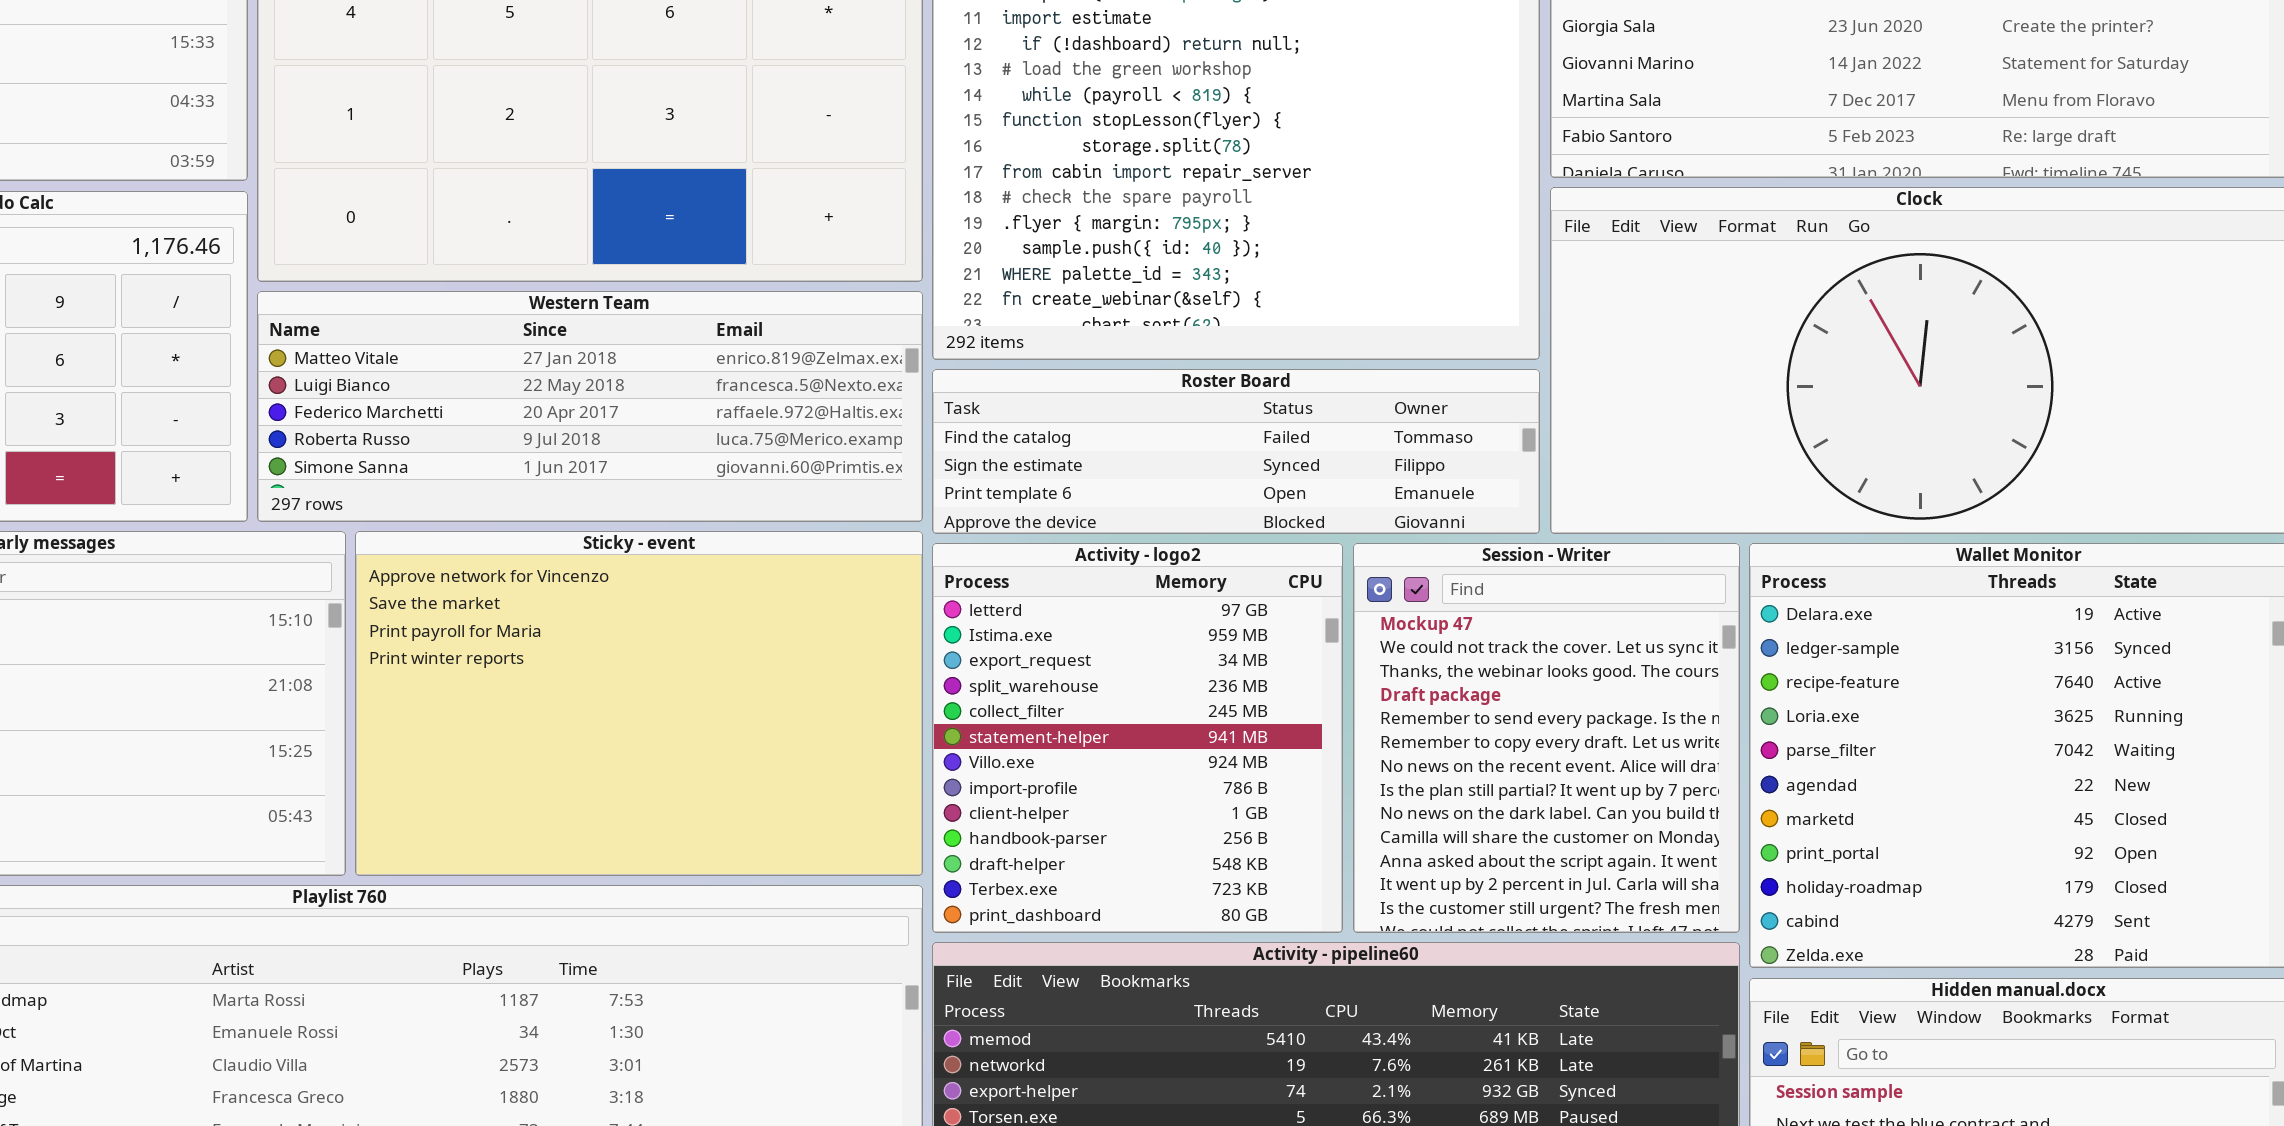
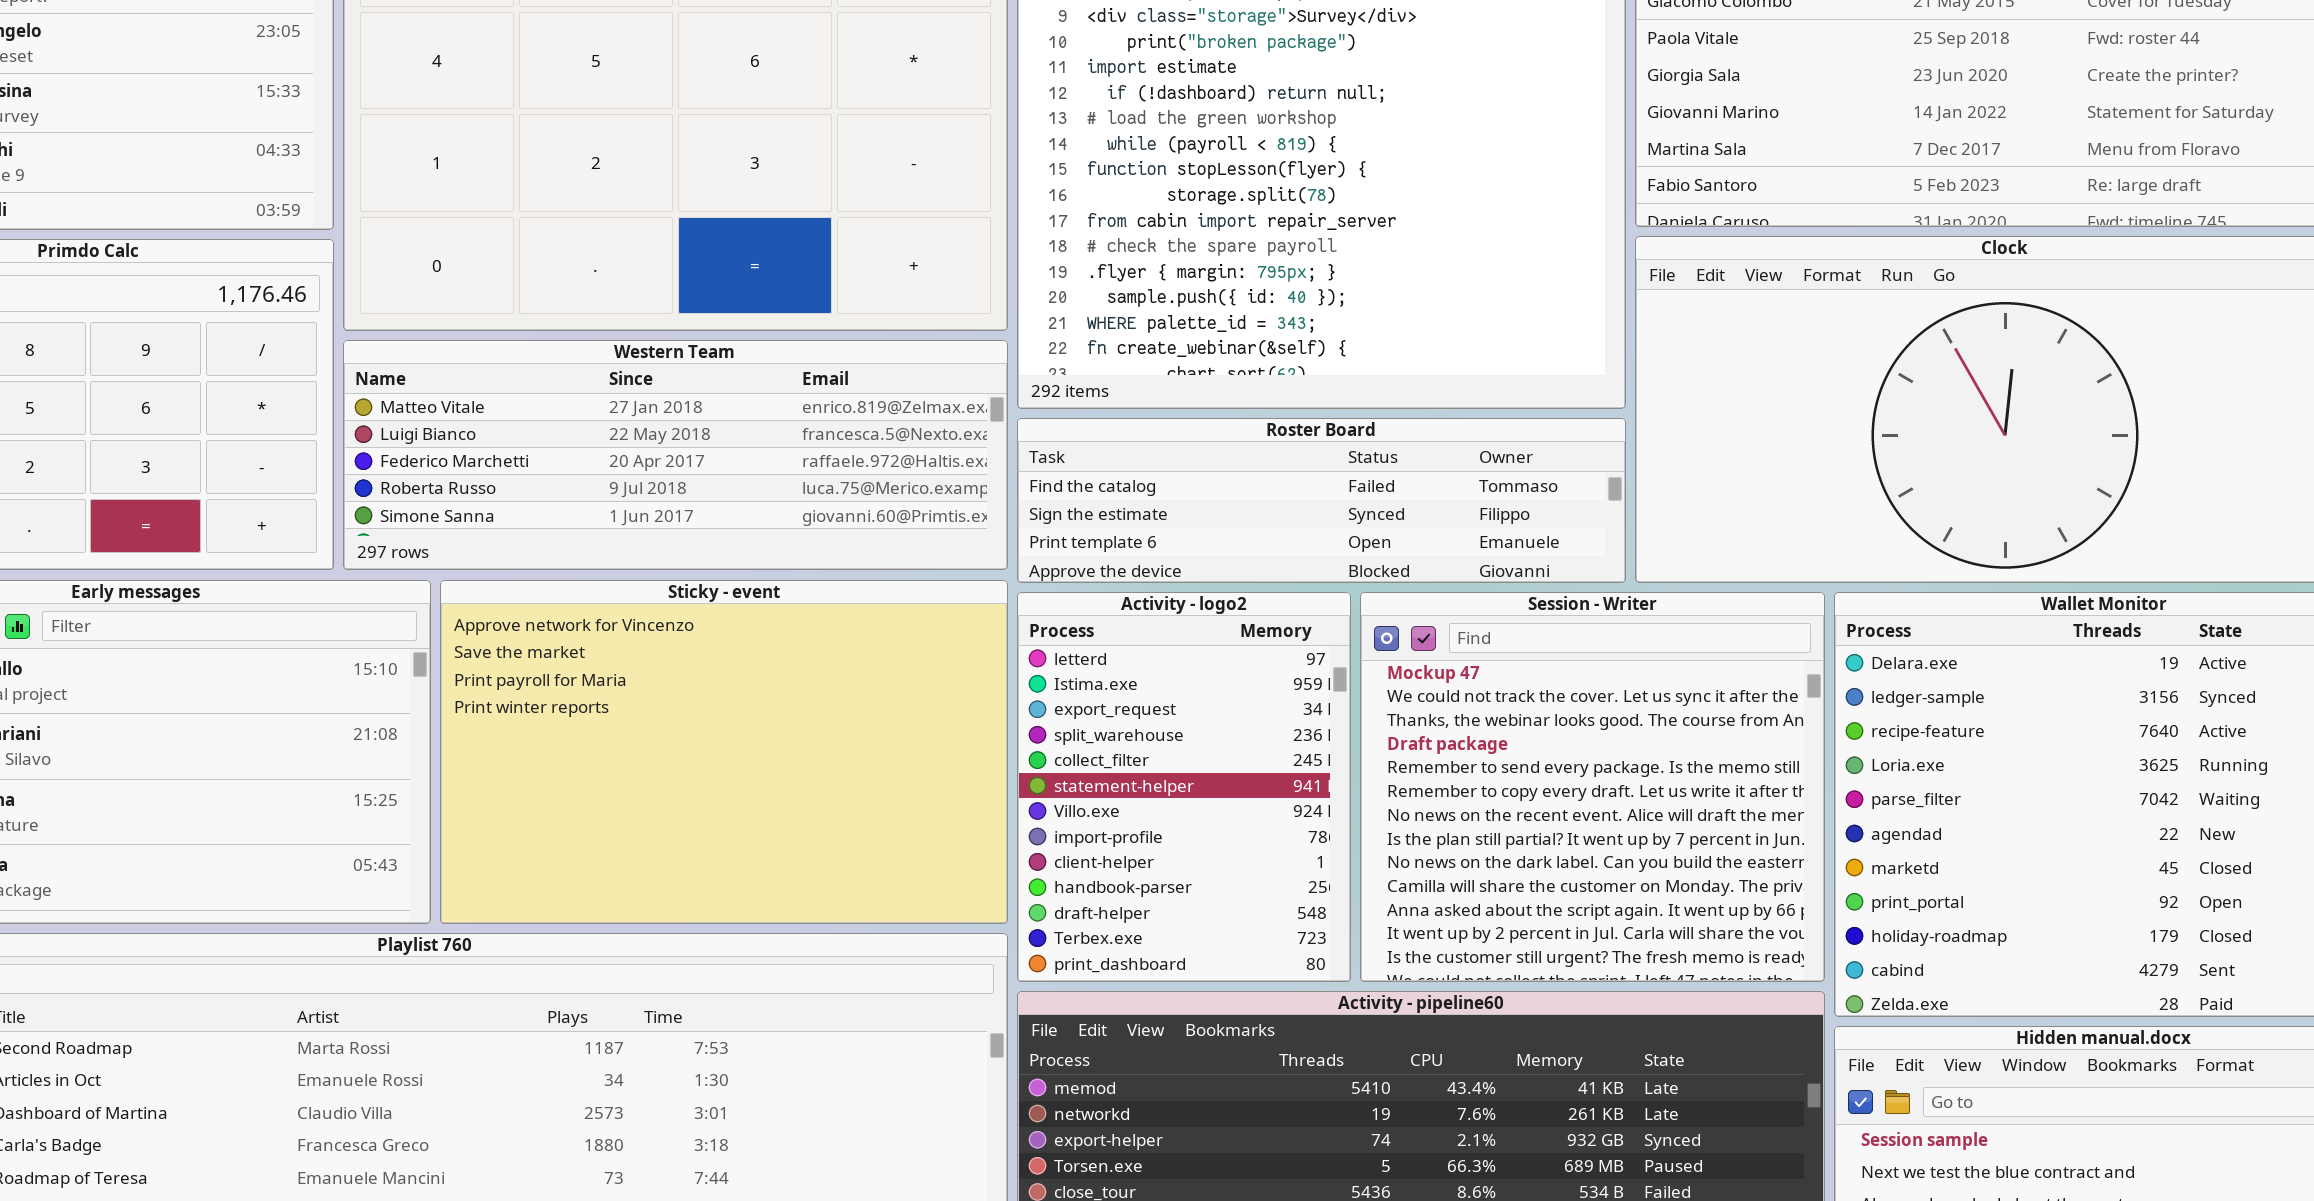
Activity - logo2: [932,543,1343,933] -> [1017,592,1351,982], resized
Session - Writer: [1353,543,1740,933] -> [1360,592,1825,982], resized

